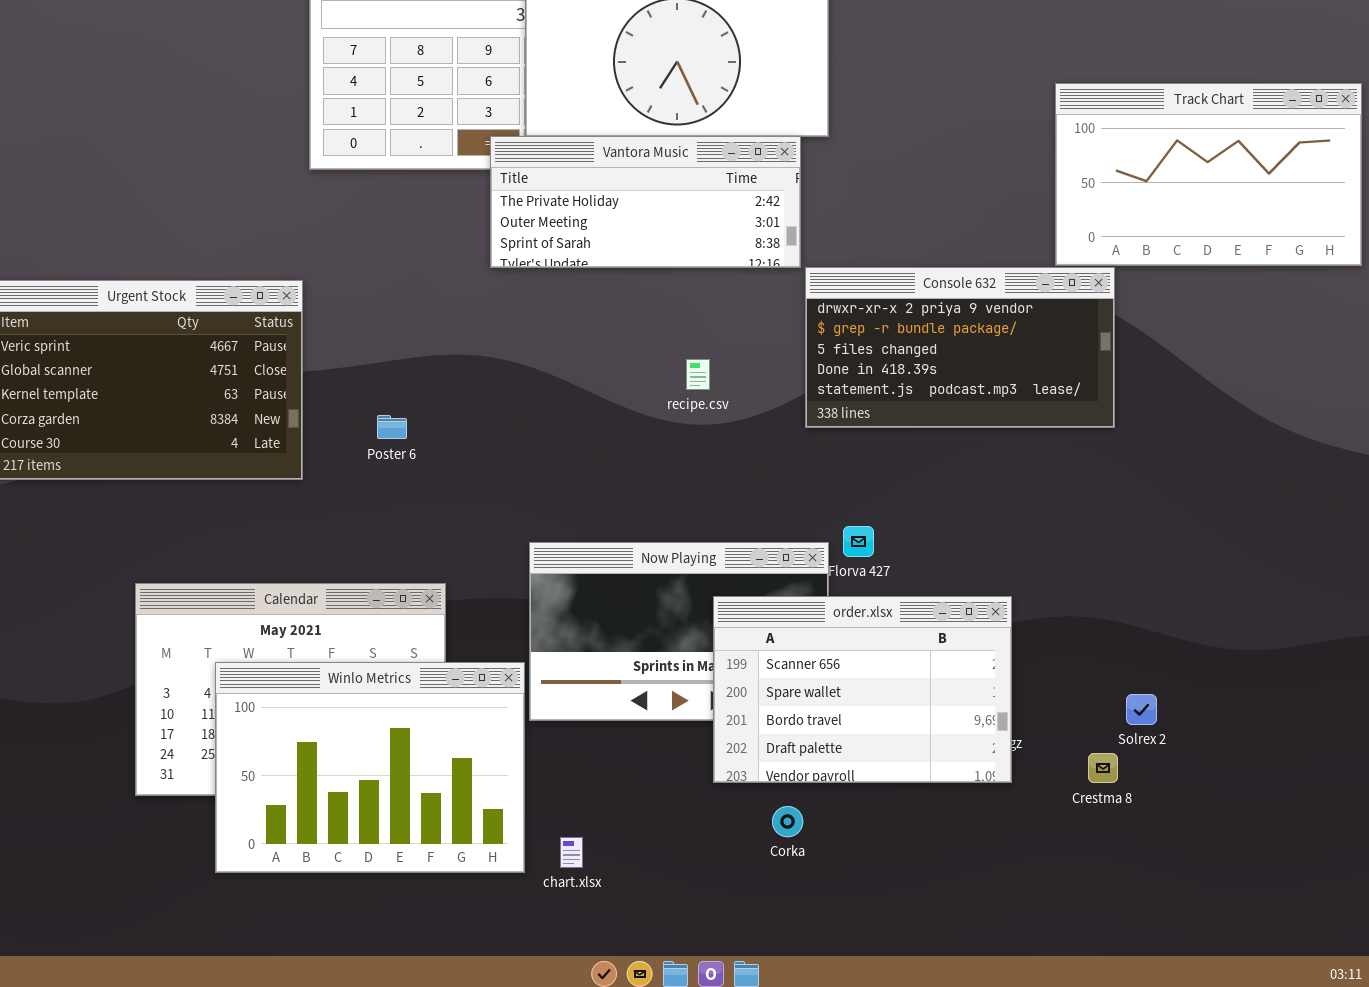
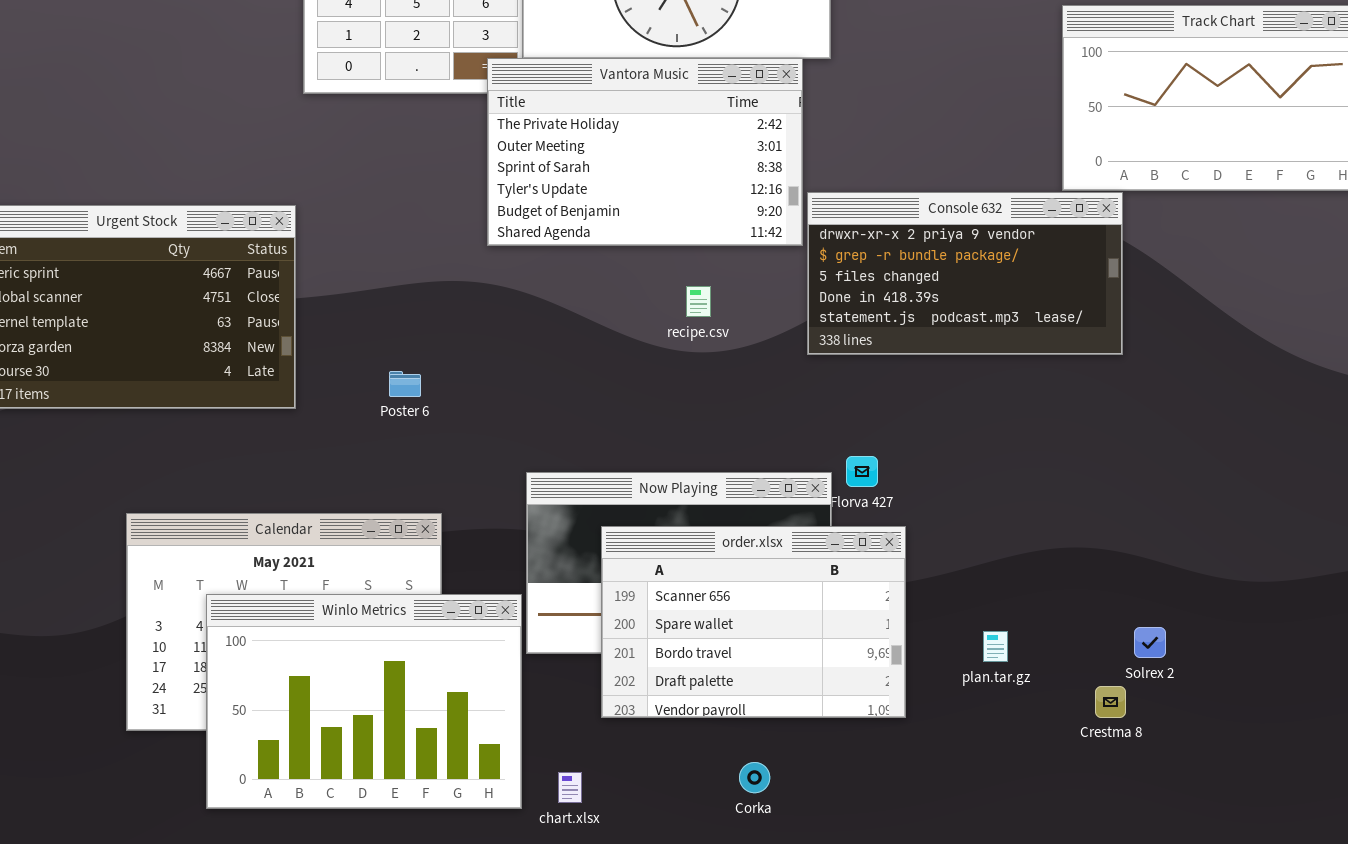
Vantora Music: [490,136,801,268] -> [487,58,803,246], resized
Poster 6: [377,415,407,439] -> [389,371,421,397], moved
order.xlsx: [713,596,1012,783] -> [601,526,906,718], moved
Corka: [772,806,803,837] -> [739,762,770,793], moved

